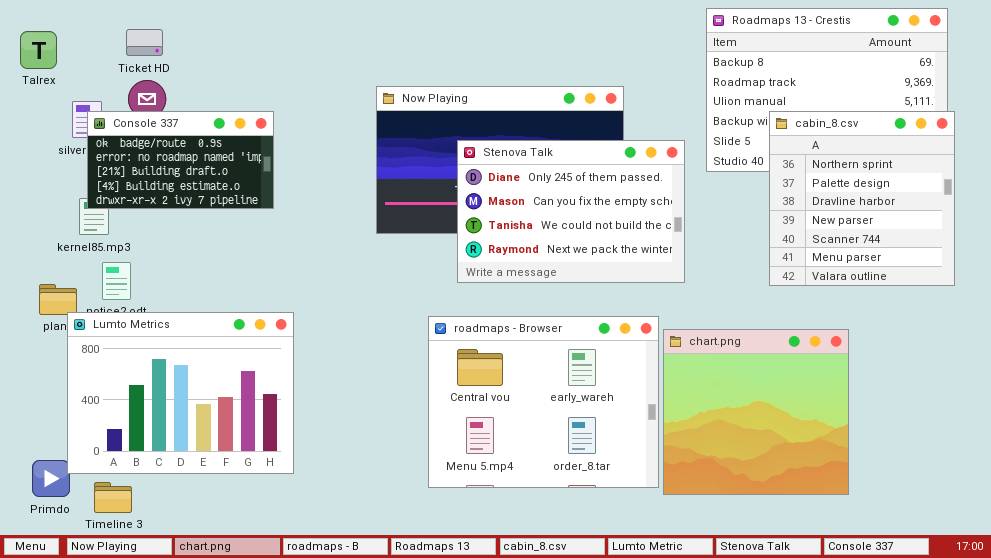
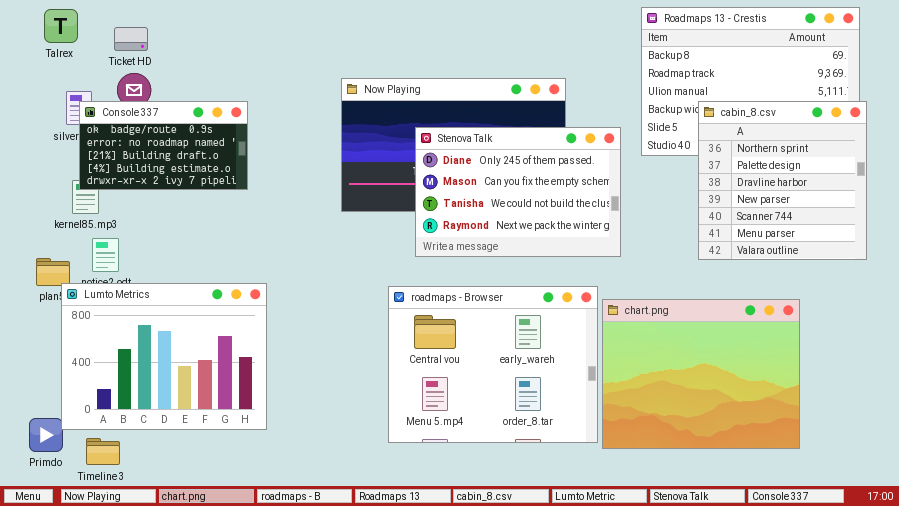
Talrex: [20,31,57,69] -> [44,9,78,43], moved
chart.png: [663,329,849,495] -> [602,299,800,449], resized

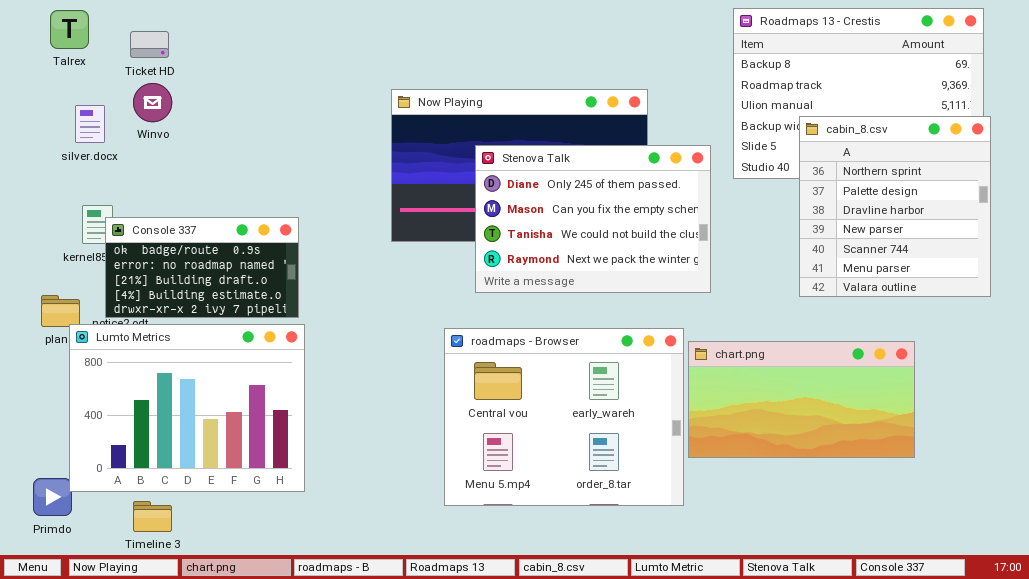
Console 337: [79,101,248,190] -> [105,217,299,318], moved
chart.png: [602,299,800,449] -> [688,341,915,458], resized
Timeline 3: [86,438,120,465] -> [133,501,172,532], moved

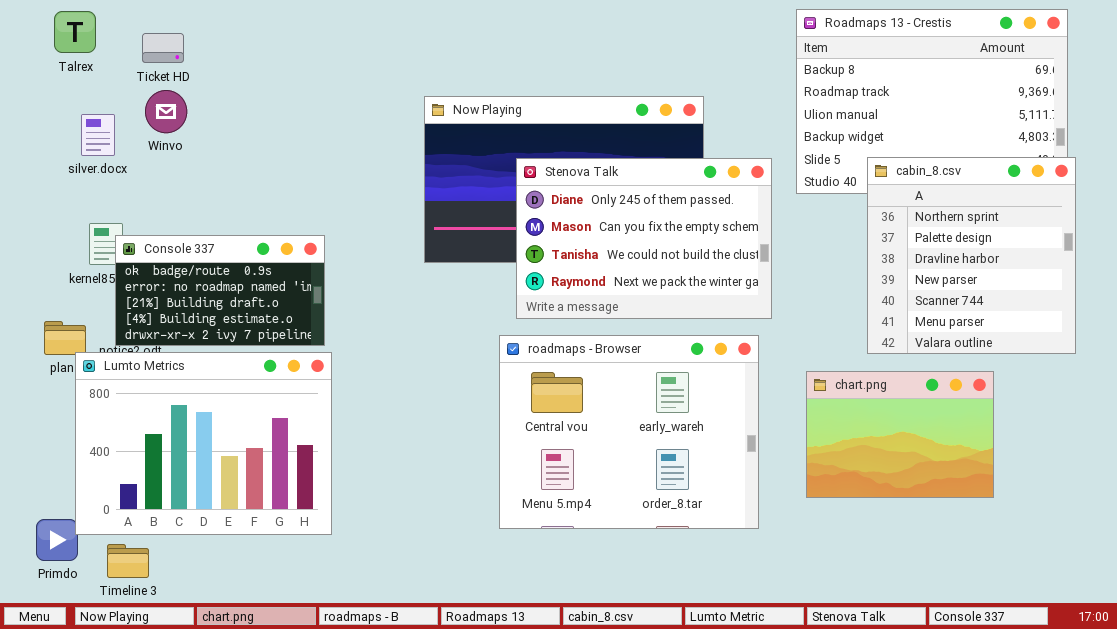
cabin_8.csv: [799,116,991,297] -> [867,157,1076,354], moved
roadmaps - Browser: [444,328,684,506] -> [499,335,759,529], moved
chart.png: [688,341,915,458] -> [806,371,994,498], resized
Timeline 3: [133,501,172,532] -> [107,544,149,578], moved

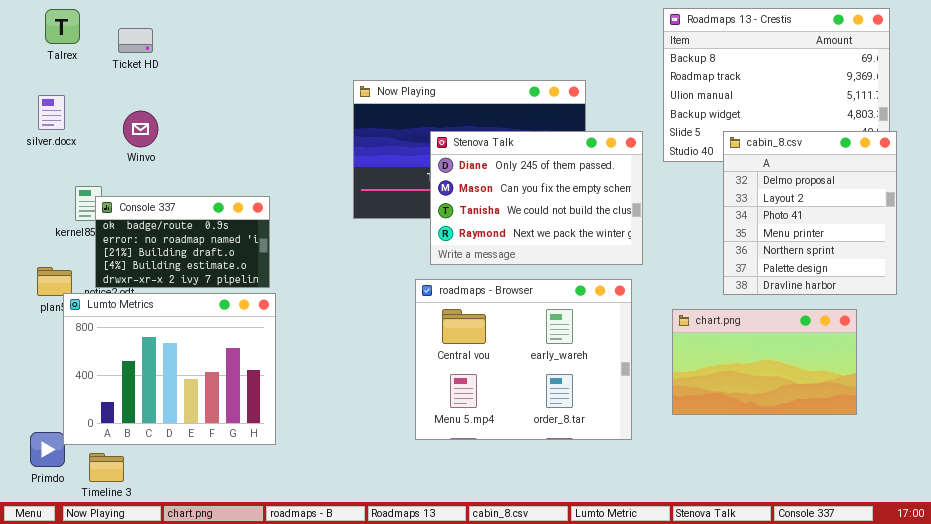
Winvo: [145,90,187,133] -> [123,111,158,147], moved
silver.docx: [81,114,115,156] -> [38,95,65,130], moved
cabin_8.csv: [867,157,1076,354] -> [723,131,897,295], scrolled up 4 rows
chart.png: [806,371,994,498] -> [672,309,857,415], resized

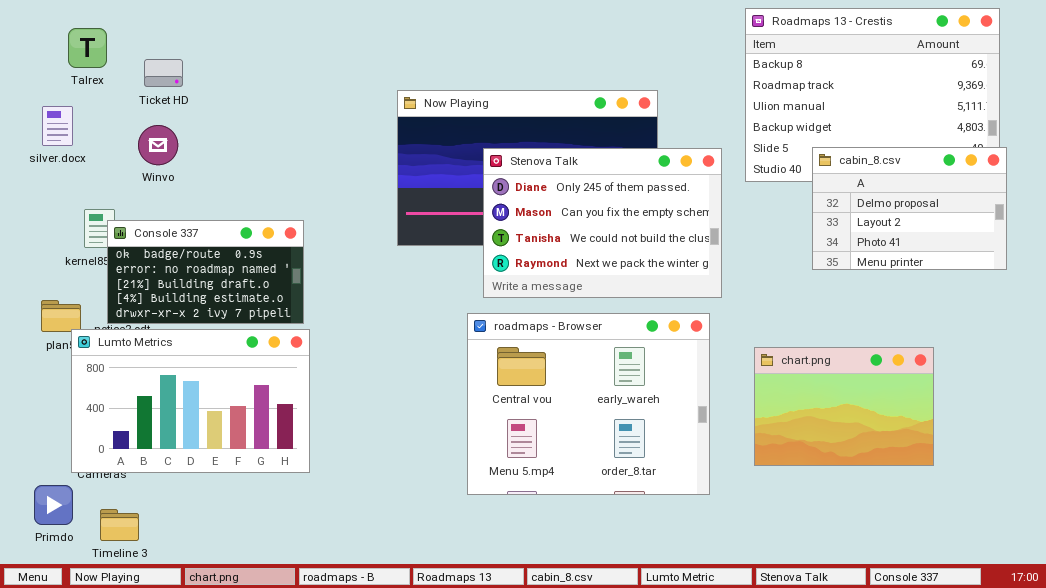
Talrex: [45,9,80,44] -> [68,28,107,68], moved
Ticket HD: [118,28,153,53] -> [144,59,183,87], moved
cabin_8.csv: [723,131,897,295] -> [812,147,1007,270], resized
Lumto Metrics: [63,293,276,445] -> [71,329,310,473], resized
chart.png: [672,309,857,415] -> [754,347,934,466], resized

